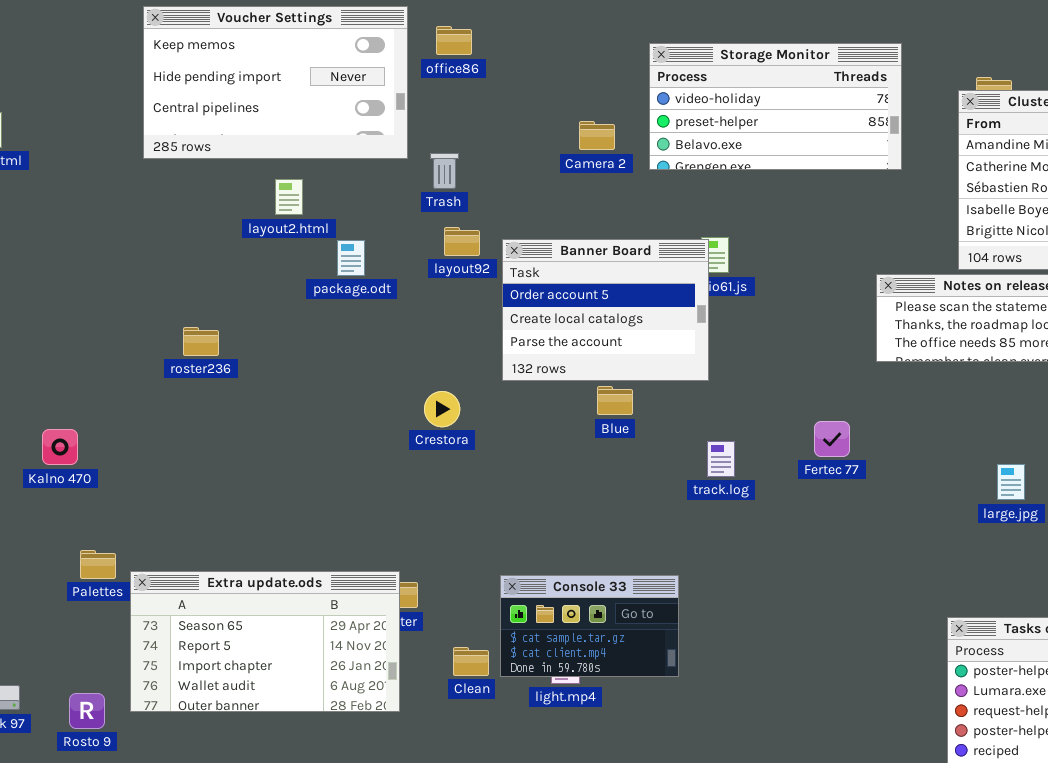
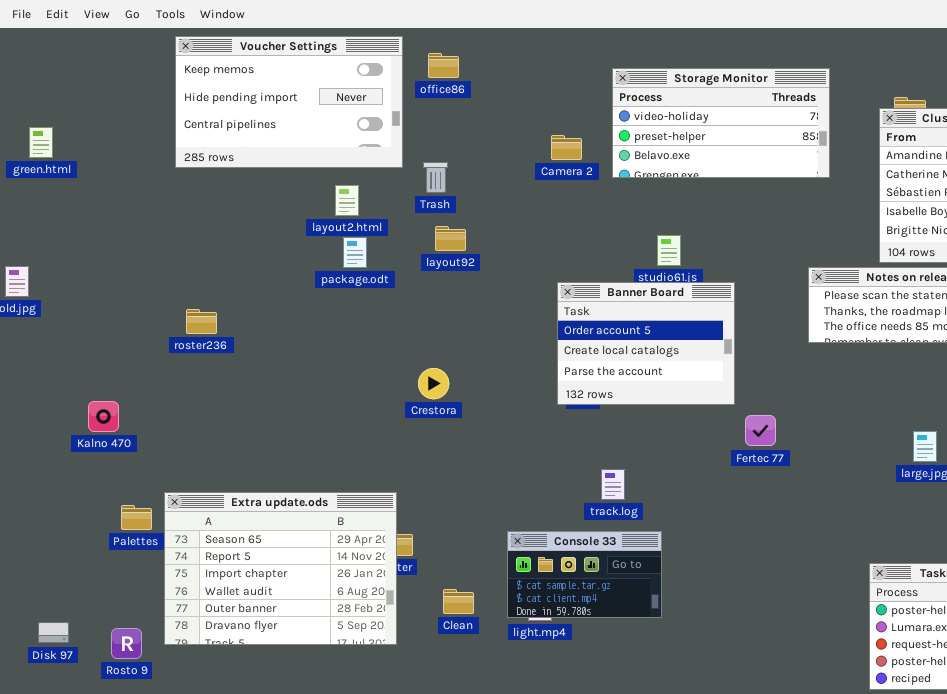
layout2.html: [275,179,303,215] -> [335,185,359,216], moved
Banner Board: [502,239,709,381] -> [557,282,735,405], moved
roster236: [183,327,219,356] -> [186,309,217,334], moved
Fertec 77: [814,421,850,457] -> [745,415,776,446], moved
track.log: [707,441,735,477] -> [601,469,625,500], moved
Extra update.ods: [130,571,400,712] -> [164,492,397,645], resized
Console 33: [500,575,679,677] -> [507,531,662,618], moved

